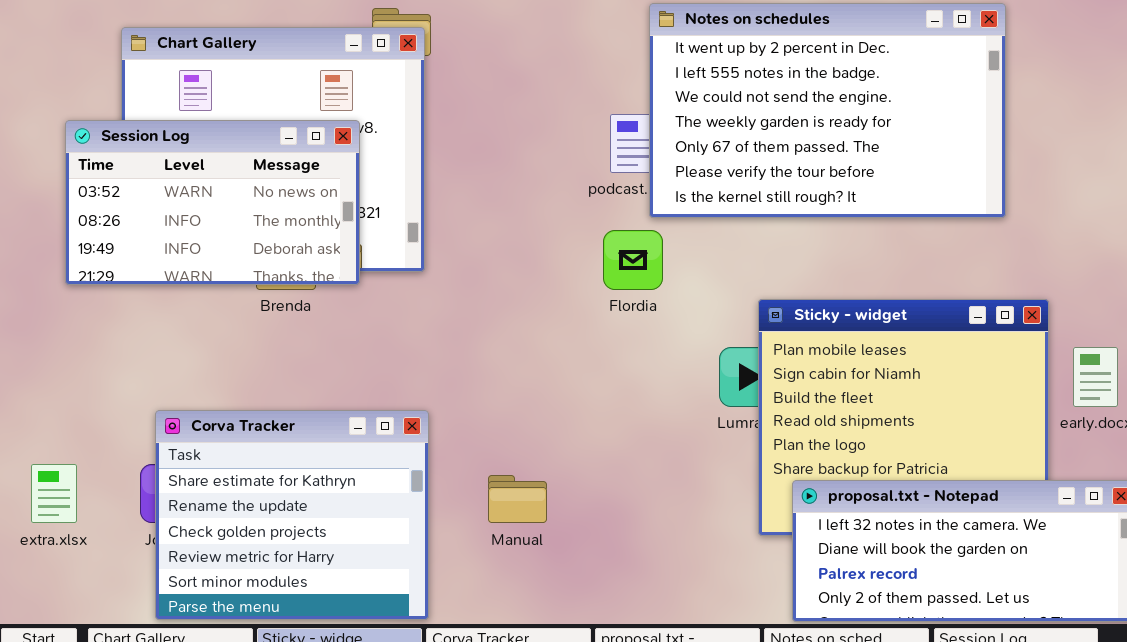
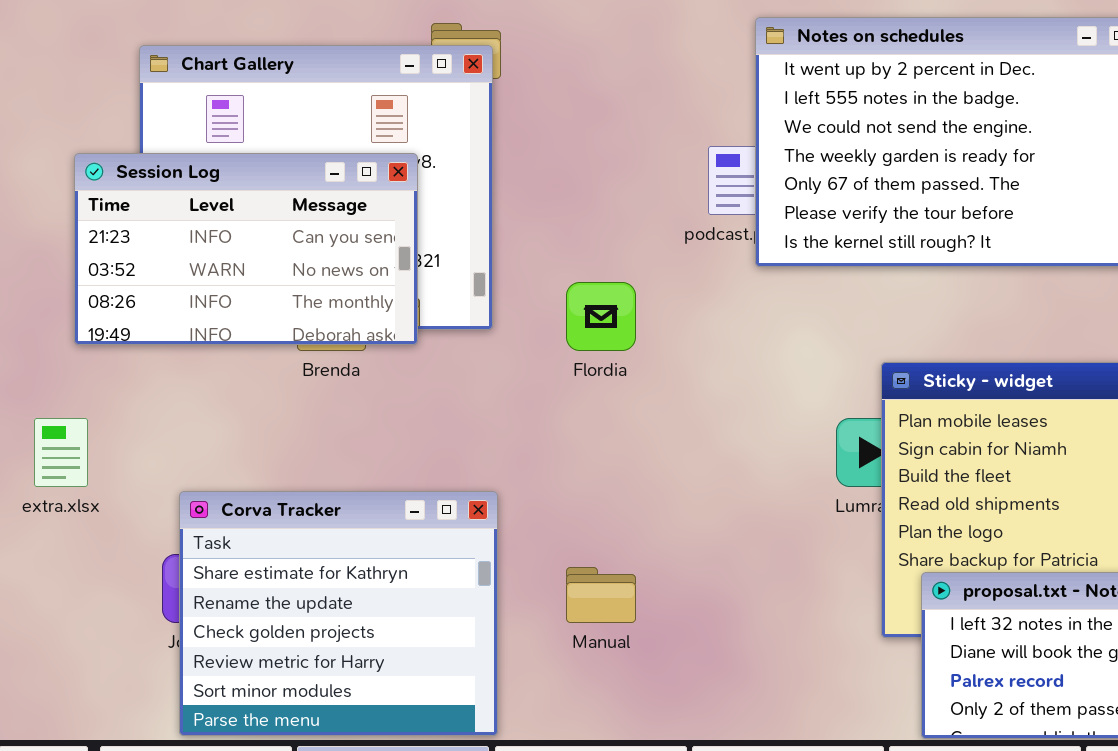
Session Log: [65,120,360,285] -> [74,153,418,345], scrolled up 1 row
Flordia: [603,230,663,290] -> [566,282,636,351], moved
extra.xlsx: [31,464,77,523] -> [34,418,88,487], moved

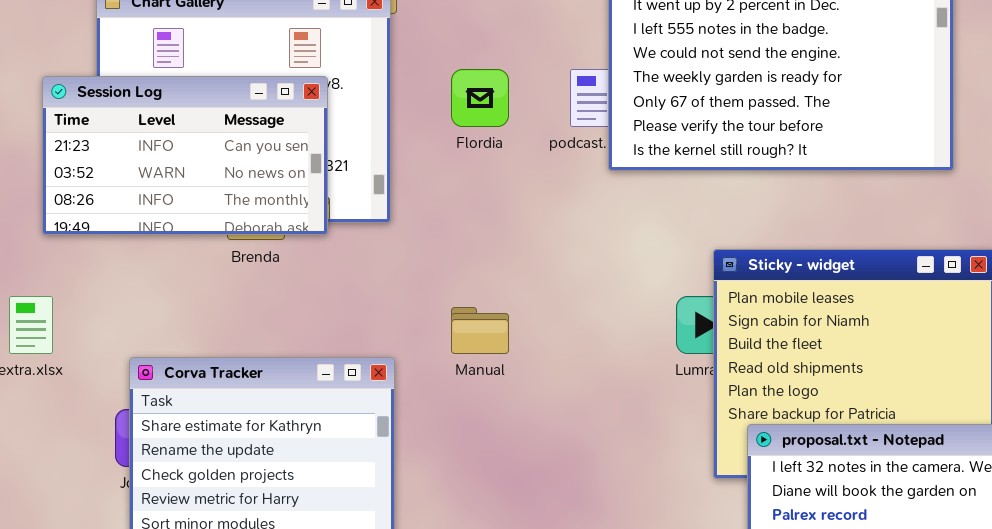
Flordia: [566,282,636,351] -> [451,69,509,127], moved
Manual: [566,567,636,623] -> [451,307,509,354], moved

